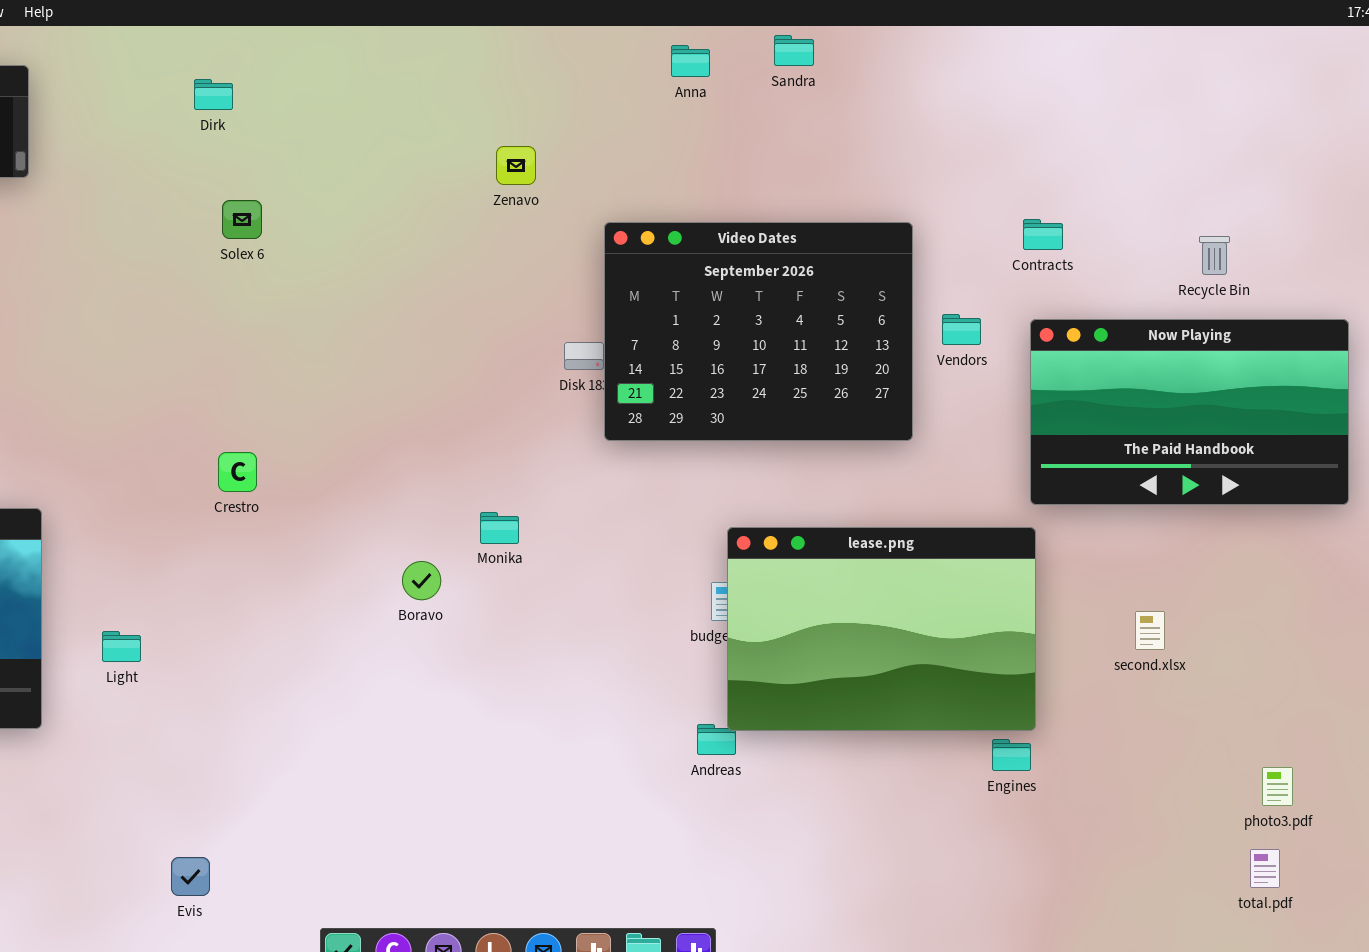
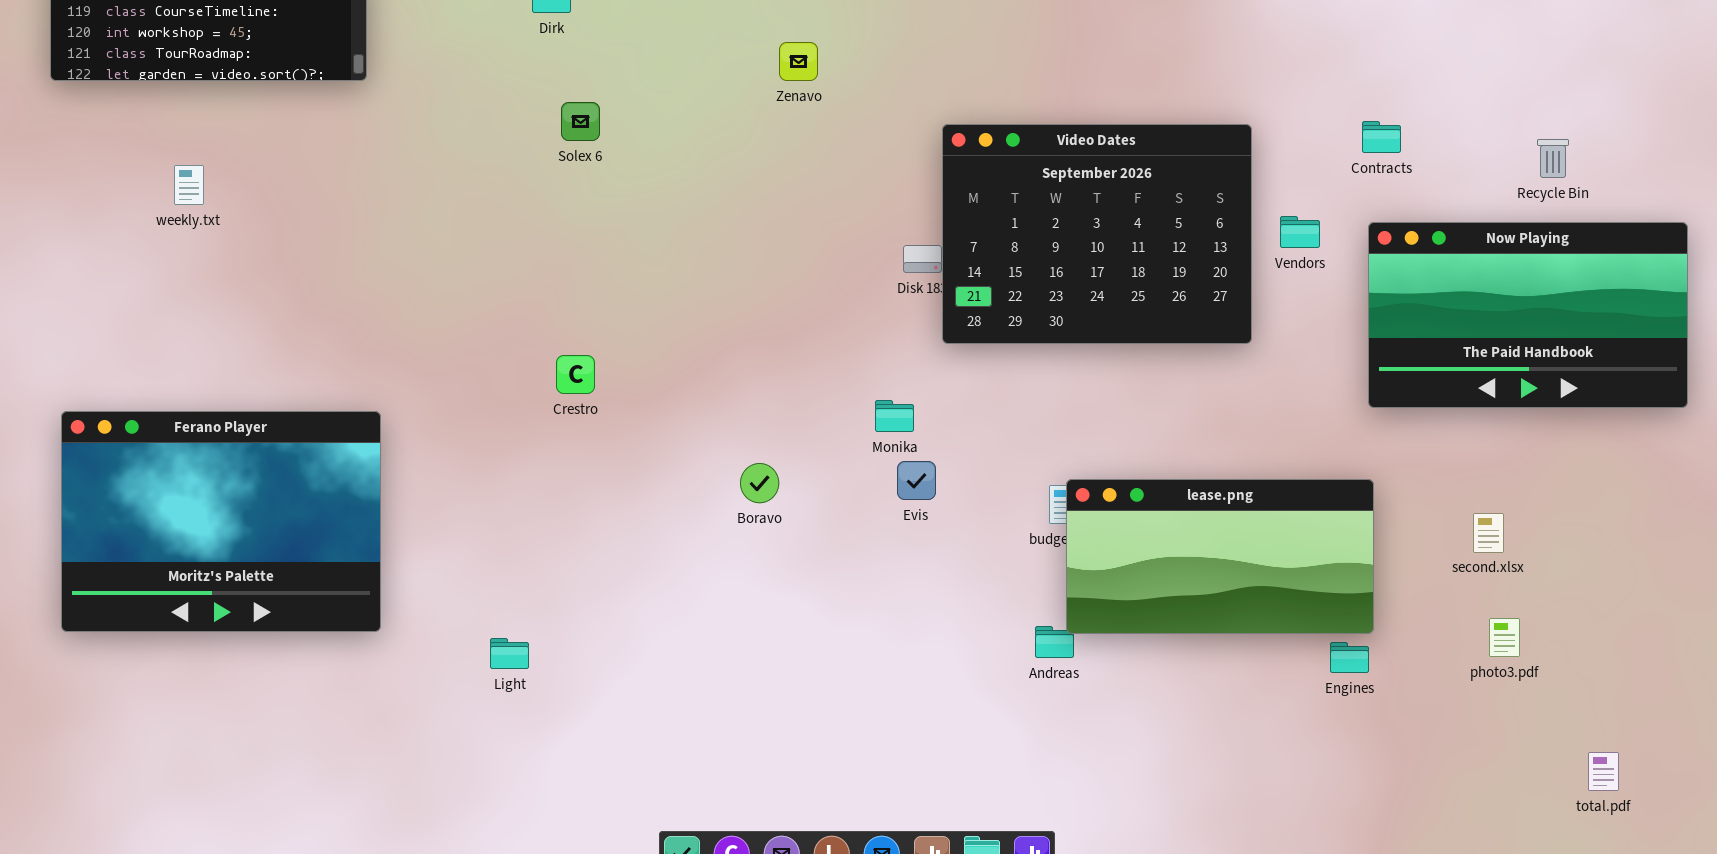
Zenavo: [496,146,536,185] -> [779,42,818,81], moved
Monika: [480,512,519,544] -> [875,400,914,432], moved
lease.png: [727,527,1036,731] -> [1066,479,1374,634], resized
Light: [102,631,141,662] -> [490,638,529,669], moved
photo3.pdf: [1262,767,1293,806] -> [1489,618,1520,657], moved
Evis: [171,857,210,896] -> [897,461,936,500], moved

